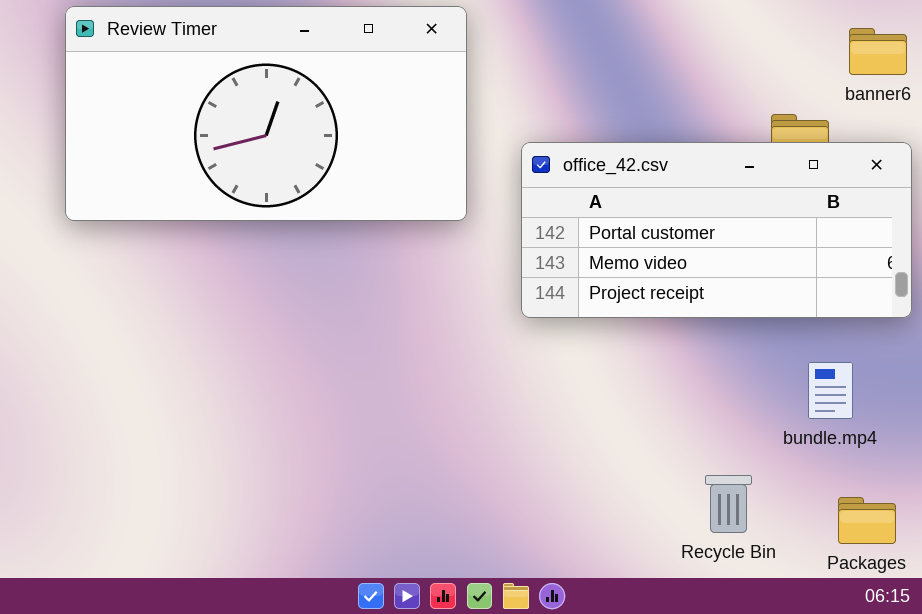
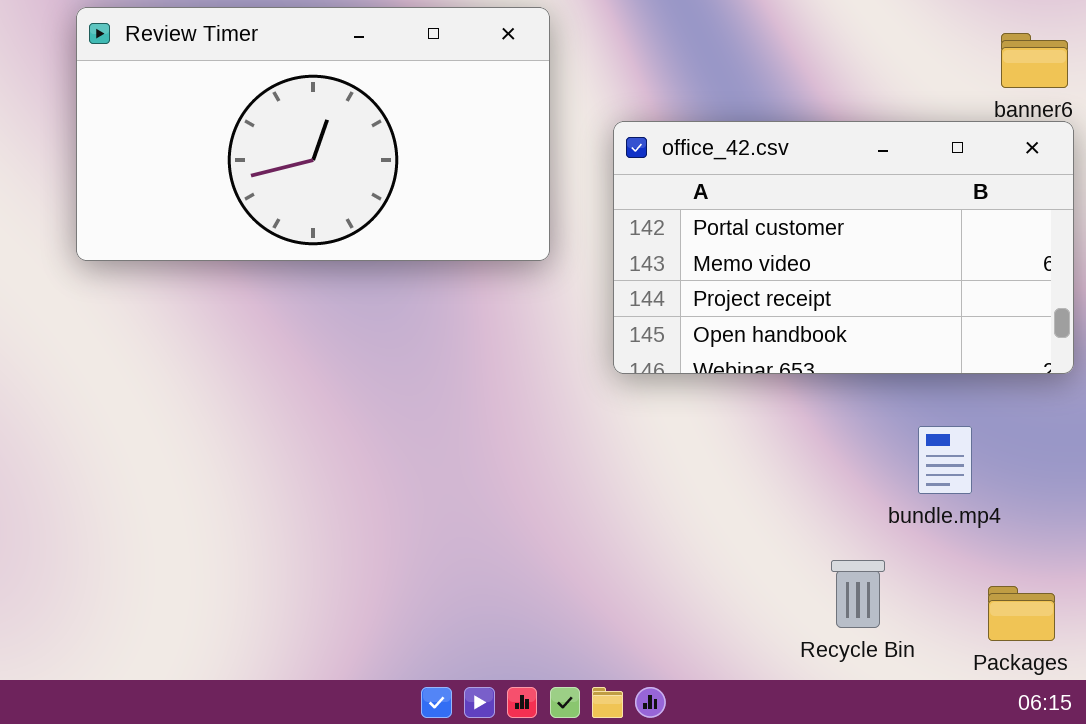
office_42.csv: [521,142,912,318] -> [613,121,1074,374], resized
bundle.mp4: [808,362,853,419] -> [918,426,972,494], moved

